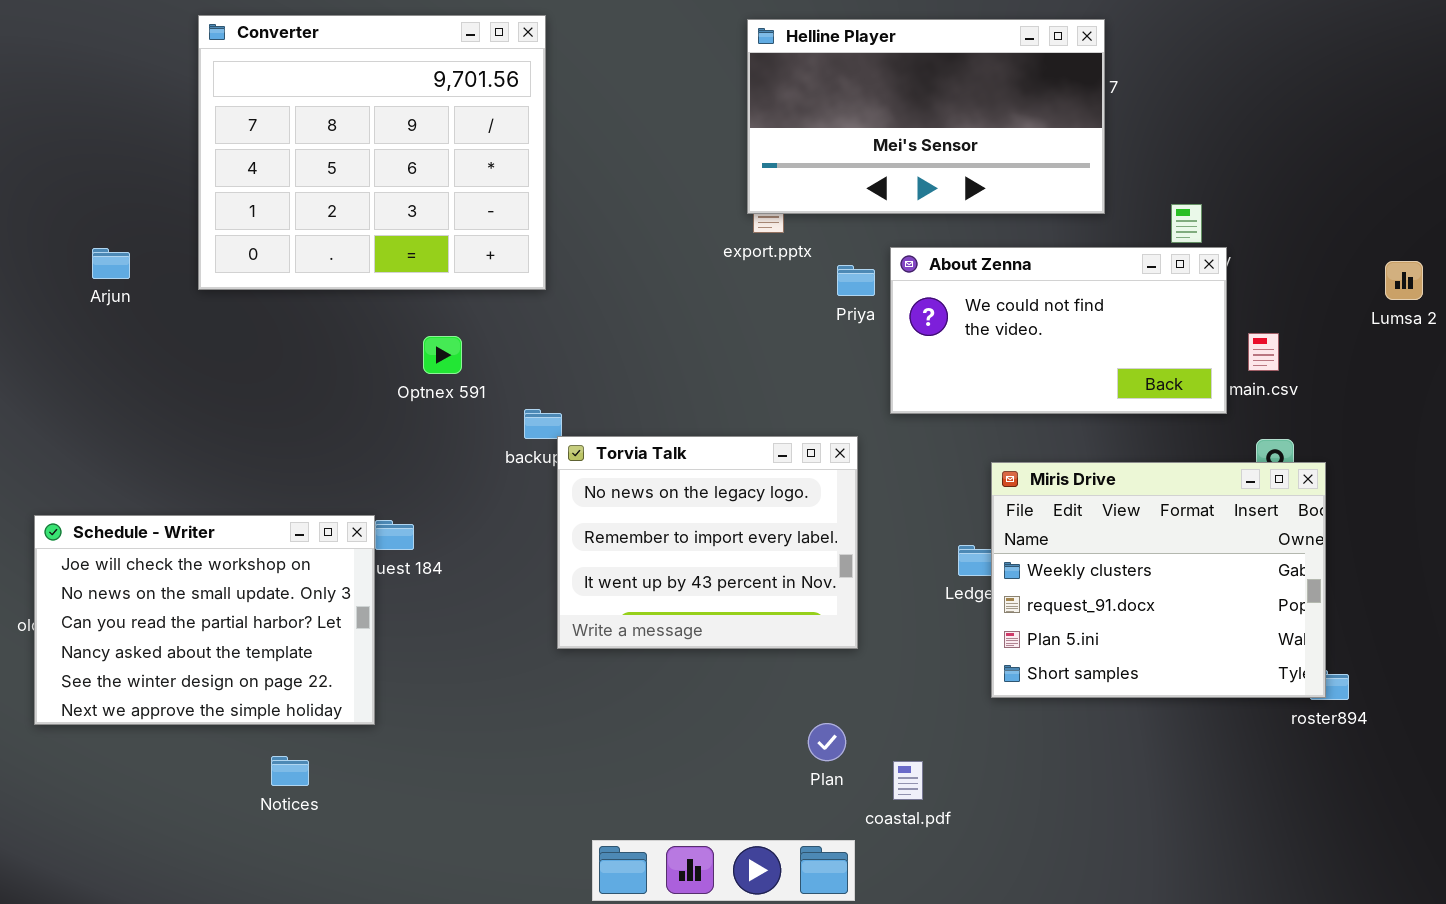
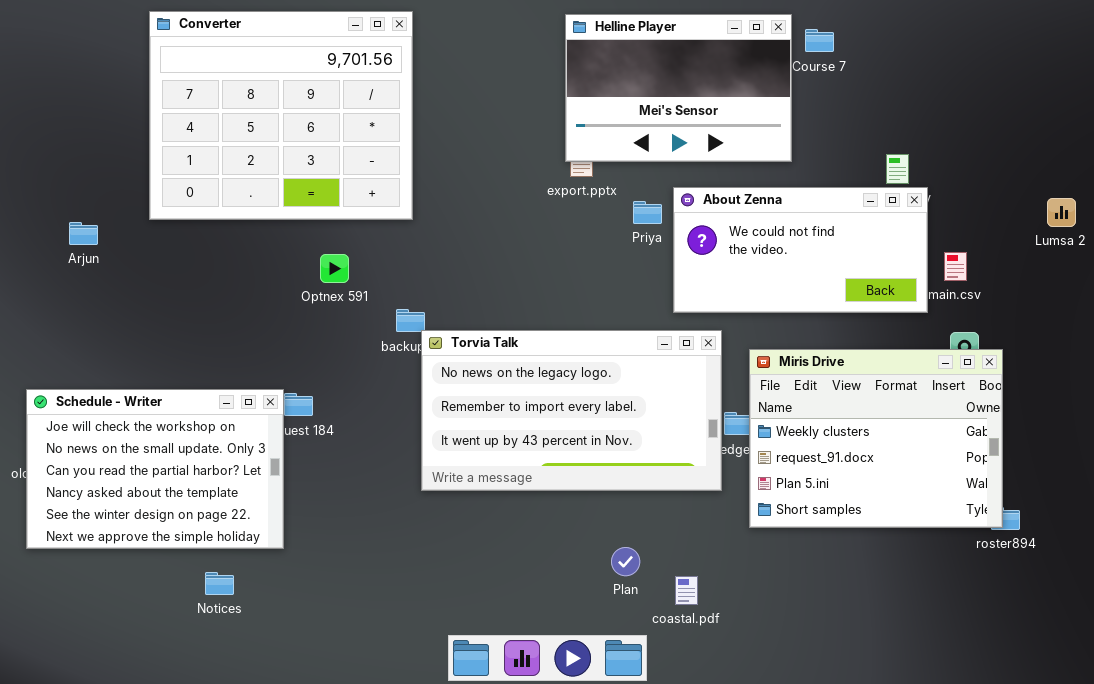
Helline Player: [747,19,1105,214] -> [565,14,792,162], resized
Arjun: [92,248,130,279] -> [69,222,98,245], moved
Torvia Talk: [557,436,858,649] -> [421,330,722,491], resized

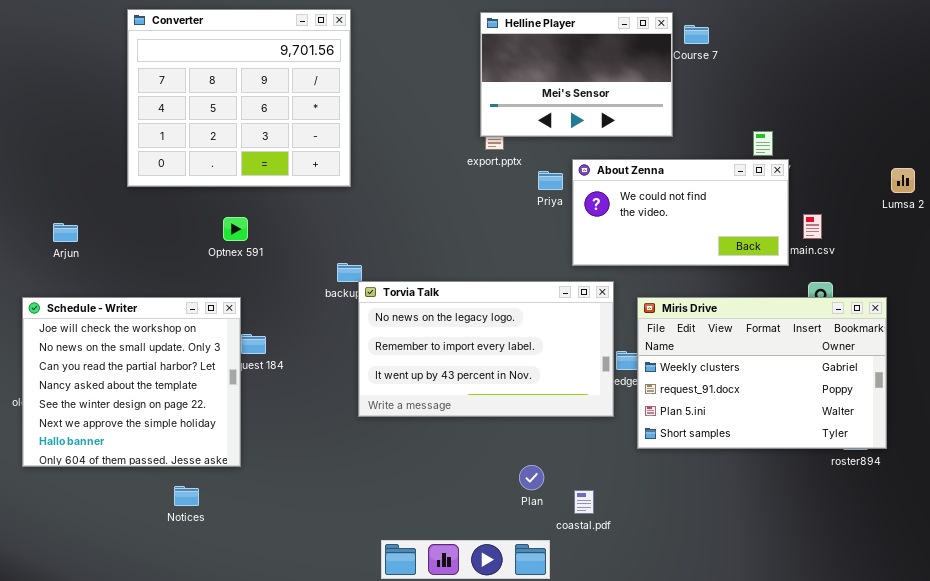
Arjun: [69,222,98,245] -> [53,223,78,242], moved
Optnex 591: [320,254,349,283] -> [223,217,248,241], moved
Miris Drive: [749,349,1003,528] -> [637,297,887,449], resized
Schedule - Writer: [26,389,284,549] -> [22,297,241,467], resized

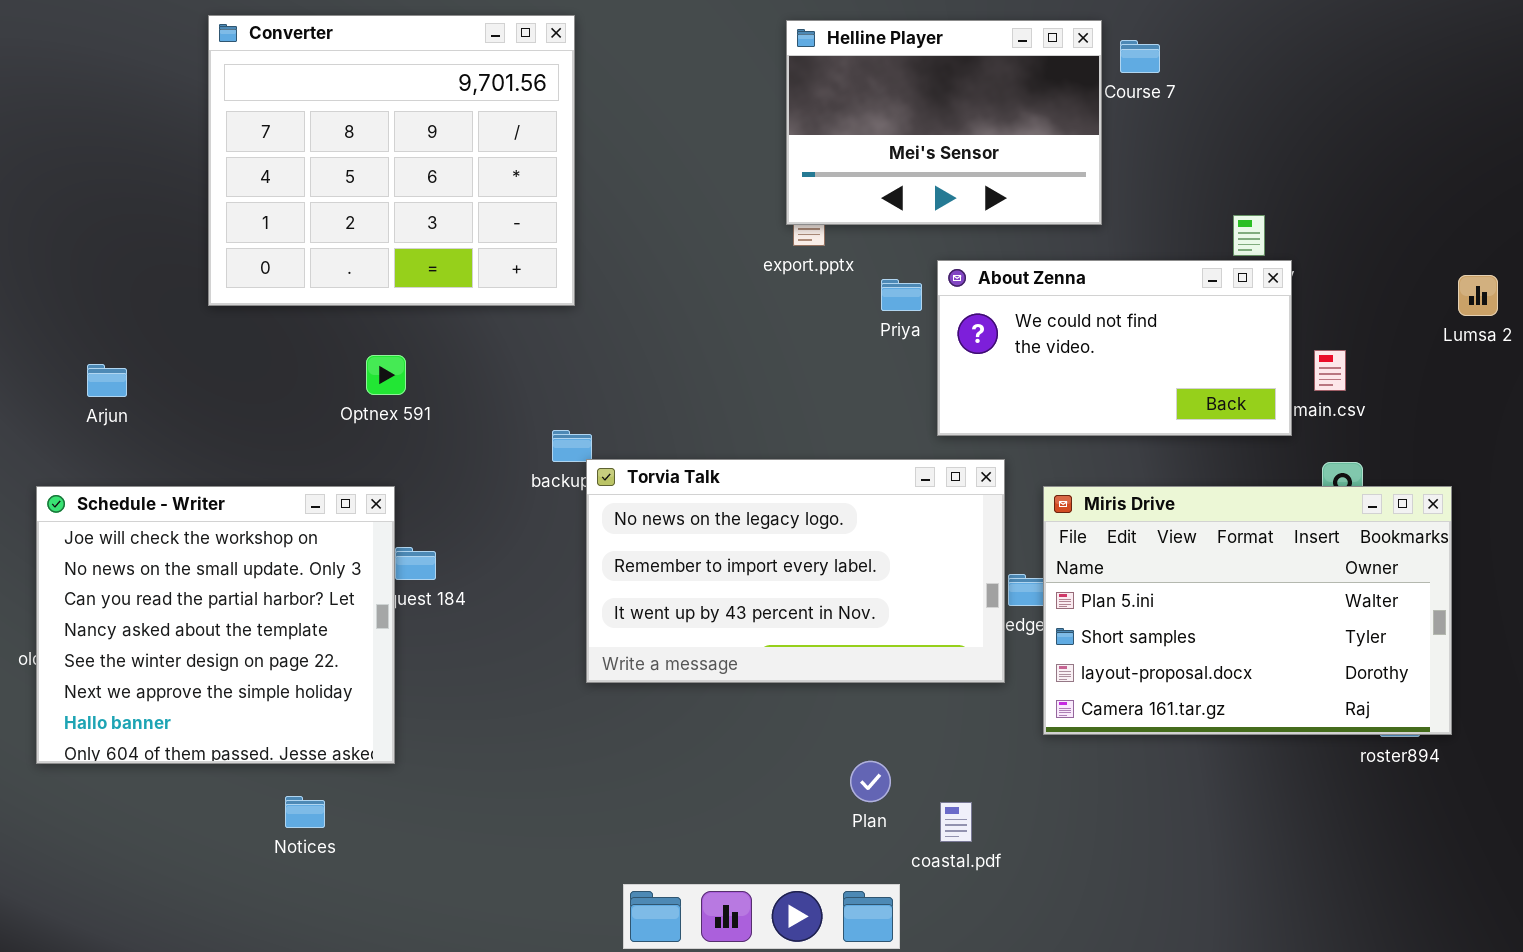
Miris Drive: [637,297,887,449] -> [1043,486,1452,735], scrolled down 2 rows

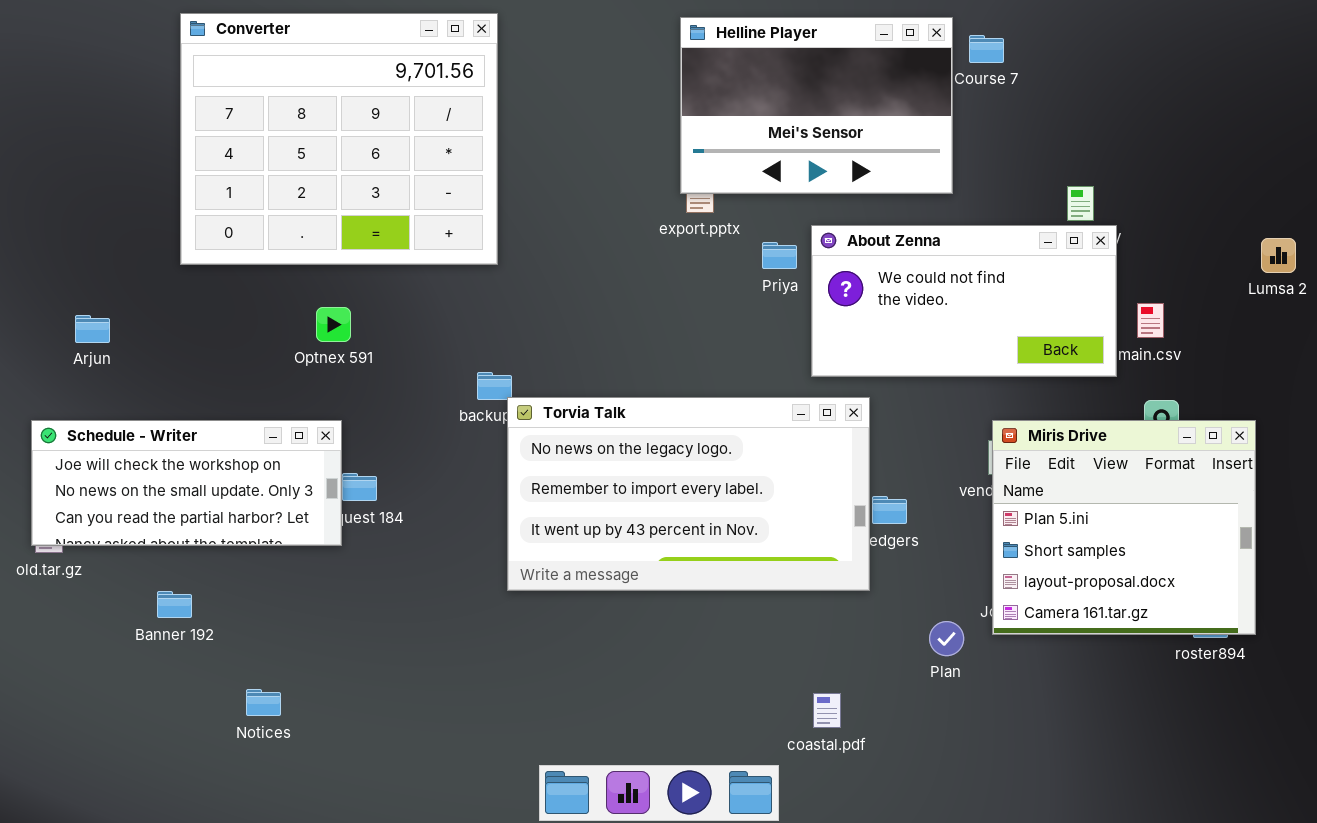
Schedule - Writer: [36,486,395,764] -> [31,420,342,546], resized
Miris Drive: [1043,486,1452,735] -> [992,420,1256,635], resized
Plan: [850,761,891,802] -> [929,621,964,656], moved

